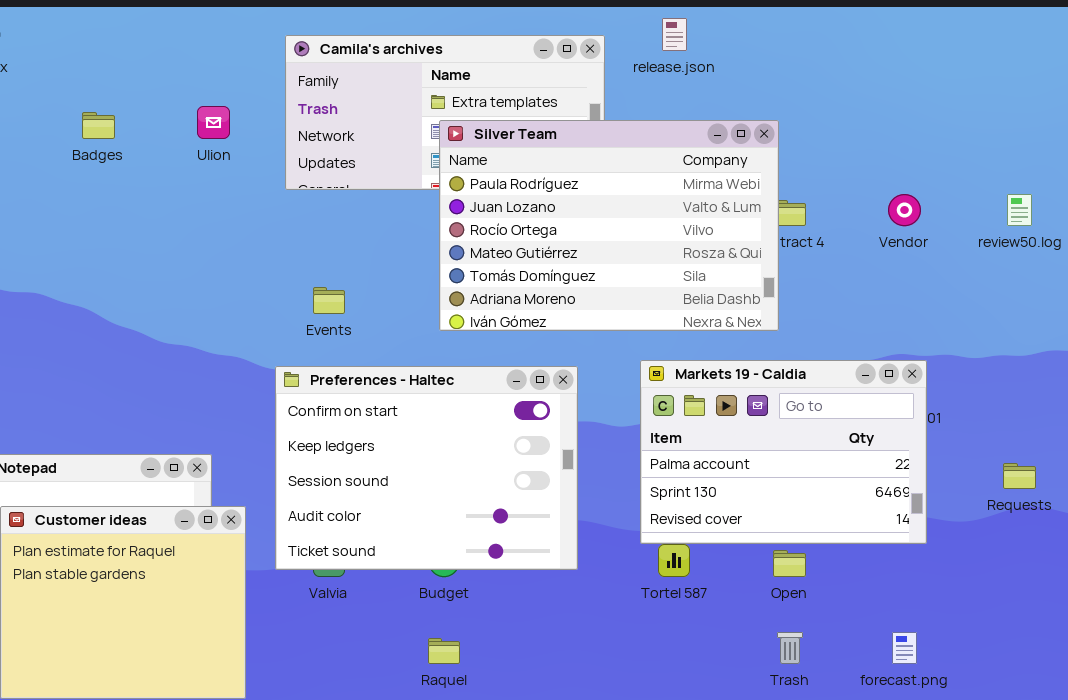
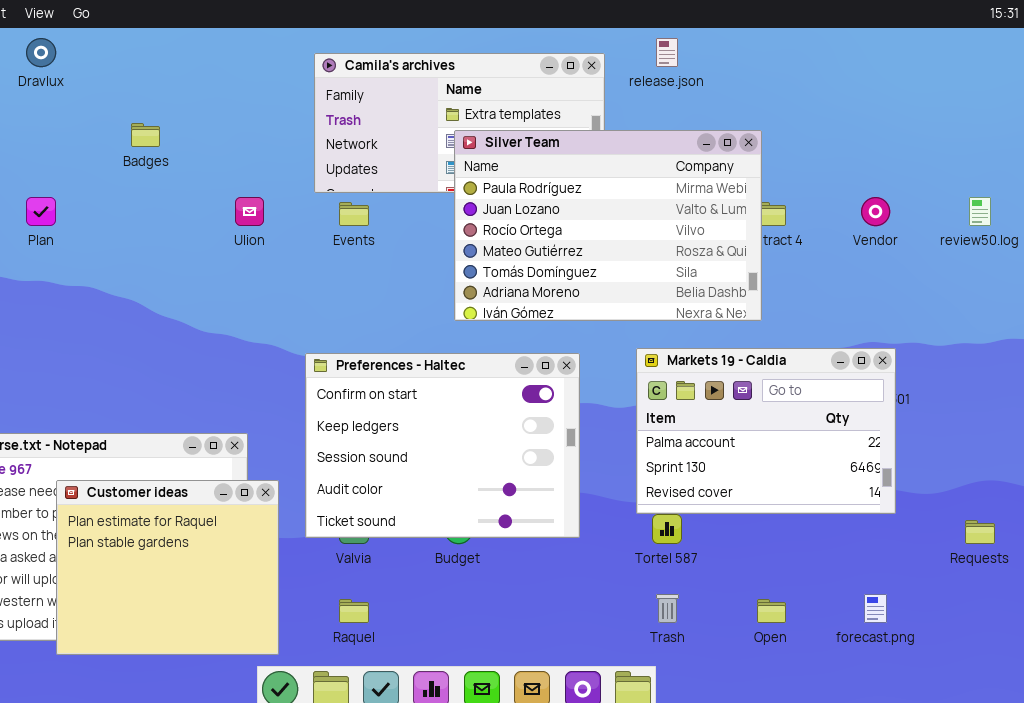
Ulion: [197,106,230,139] -> [235,197,264,226], moved
Events: [313,287,345,314] -> [339,202,369,226], moved
Requests: [1003,463,1036,489] -> [965,520,995,544], moved
Open: [773,550,806,577] -> [757,599,786,623], moved
Trash: [777,632,803,664] -> [656,594,679,623], moved
Raquel: [428,638,460,664] -> [339,599,369,623], moved

